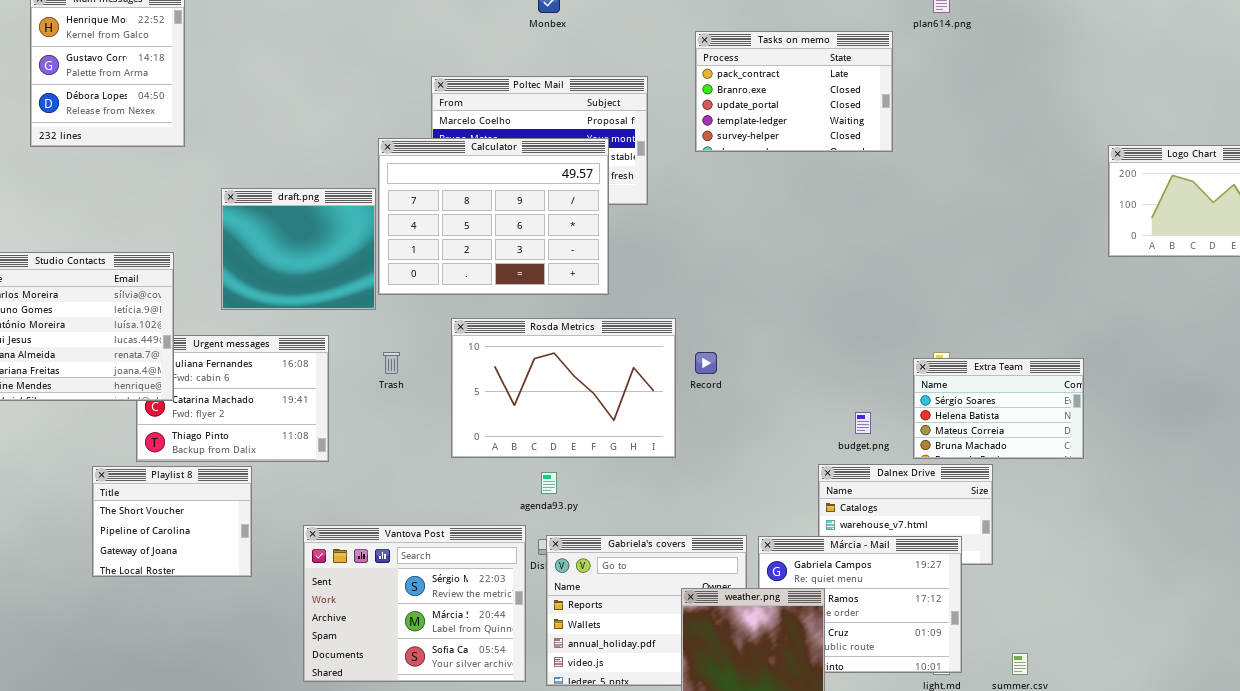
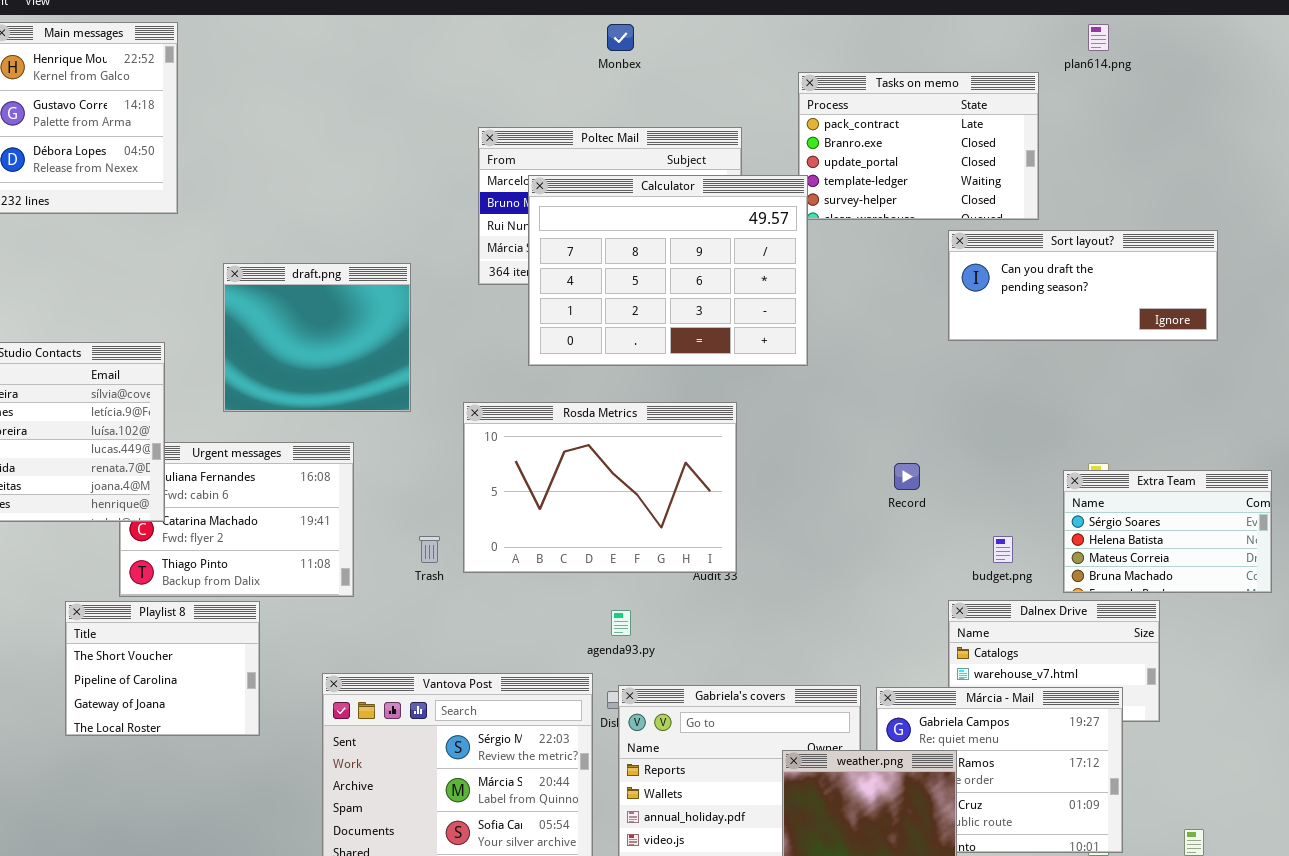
Calculator: [378,138,609,295] -> [528,175,808,366], moved
Sort layout?: none -> [948,230,1218,341], opened
Rosda Metrics: [451,318,676,458] -> [463,402,737,573], moved
Trash: [383,352,400,374] -> [419,536,440,563], moved
Record: [695,352,717,374] -> [894,463,920,490], moved

